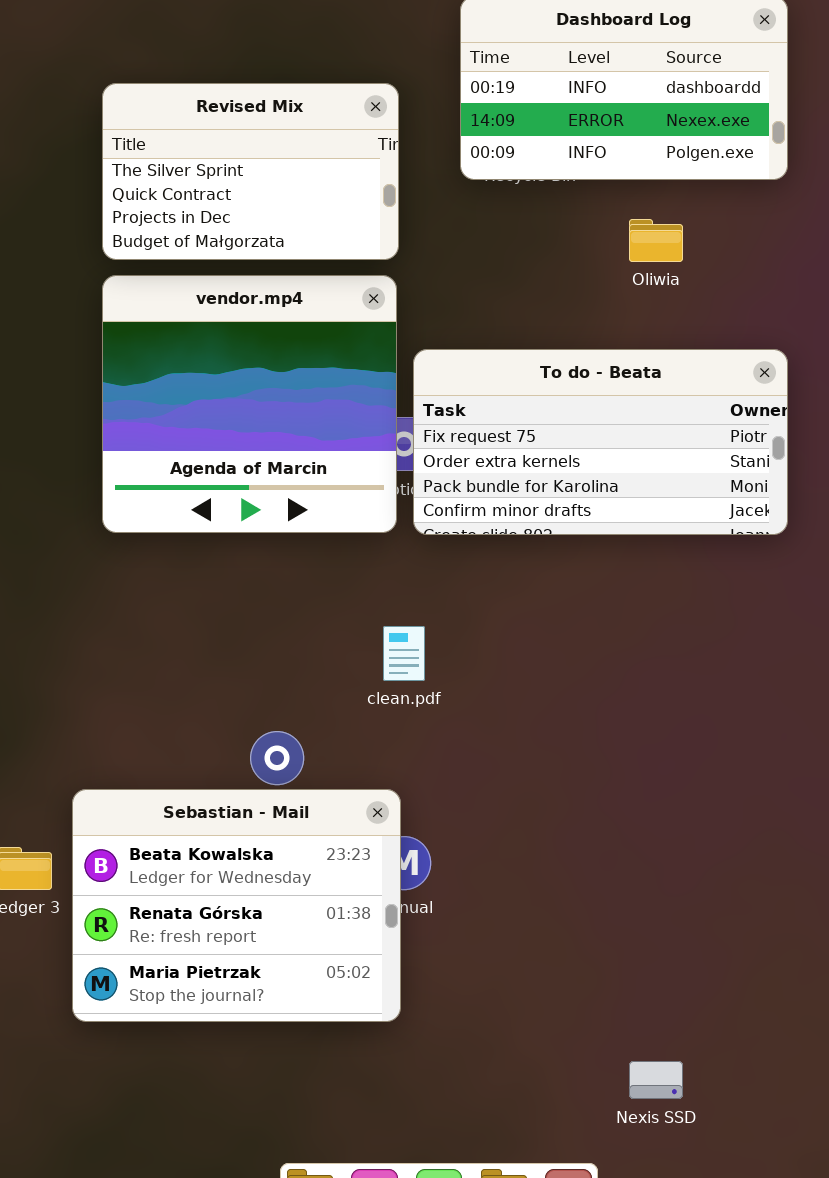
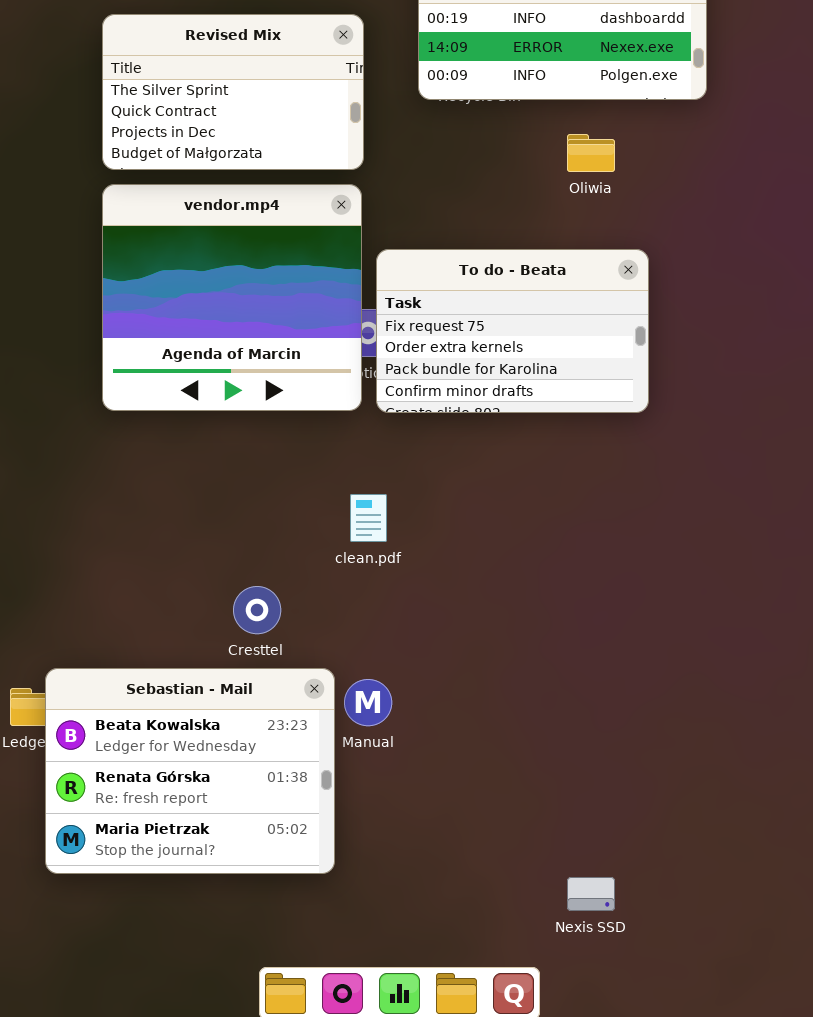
To do - Beata: [413,349,788,535] -> [376,249,649,413], resized
Sebastian - Mail: [72,789,401,1022] -> [45,668,335,874], moved

